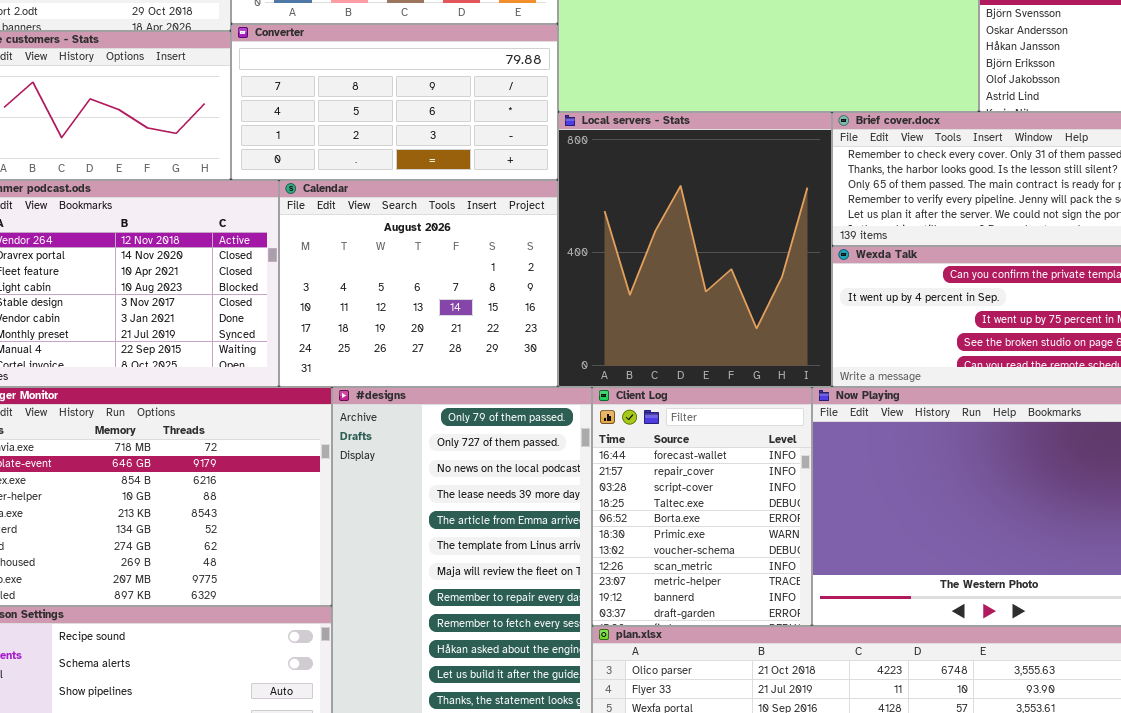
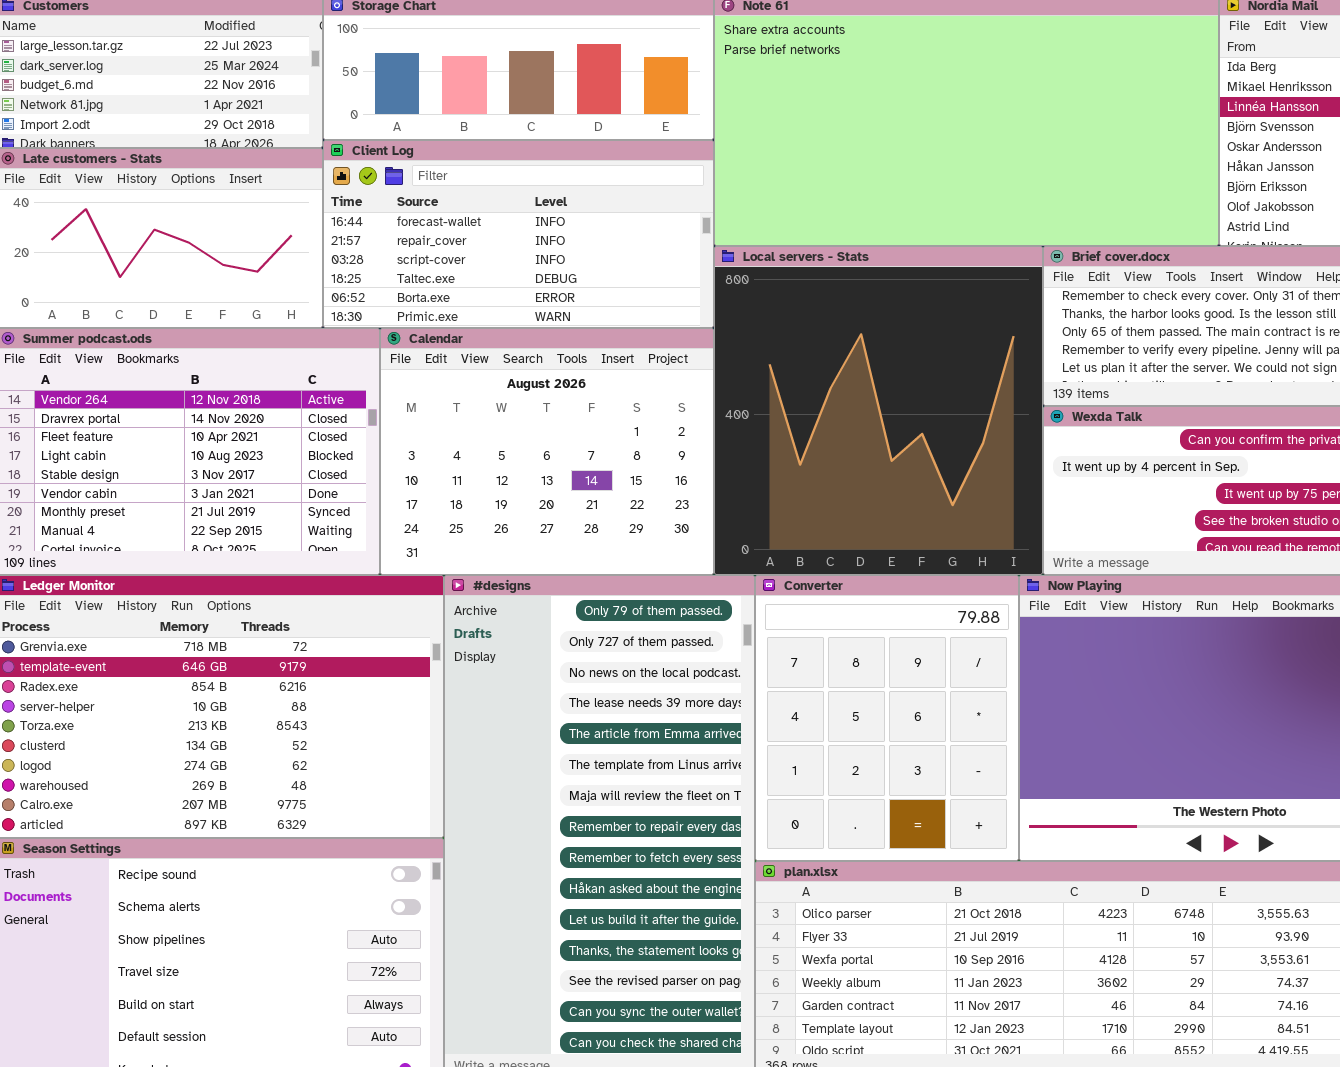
Converter: [231,24,558,180] -> [755,575,1019,861], moved, resized
Client Log: [592,387,812,626] -> [323,140,714,328], moved, resized

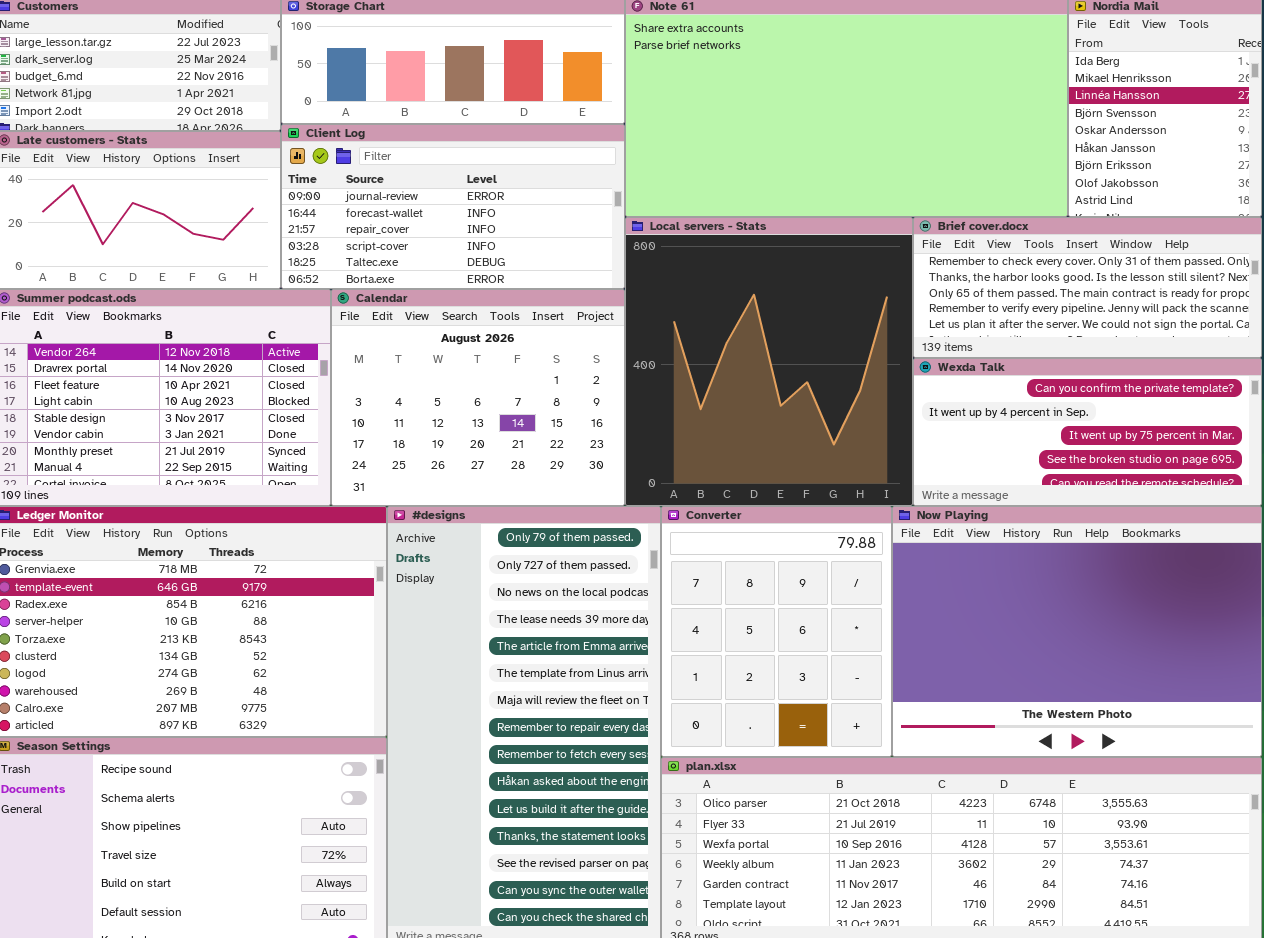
Client Log: [323,140,714,328] -> [281,124,625,289], scrolled up 1 row

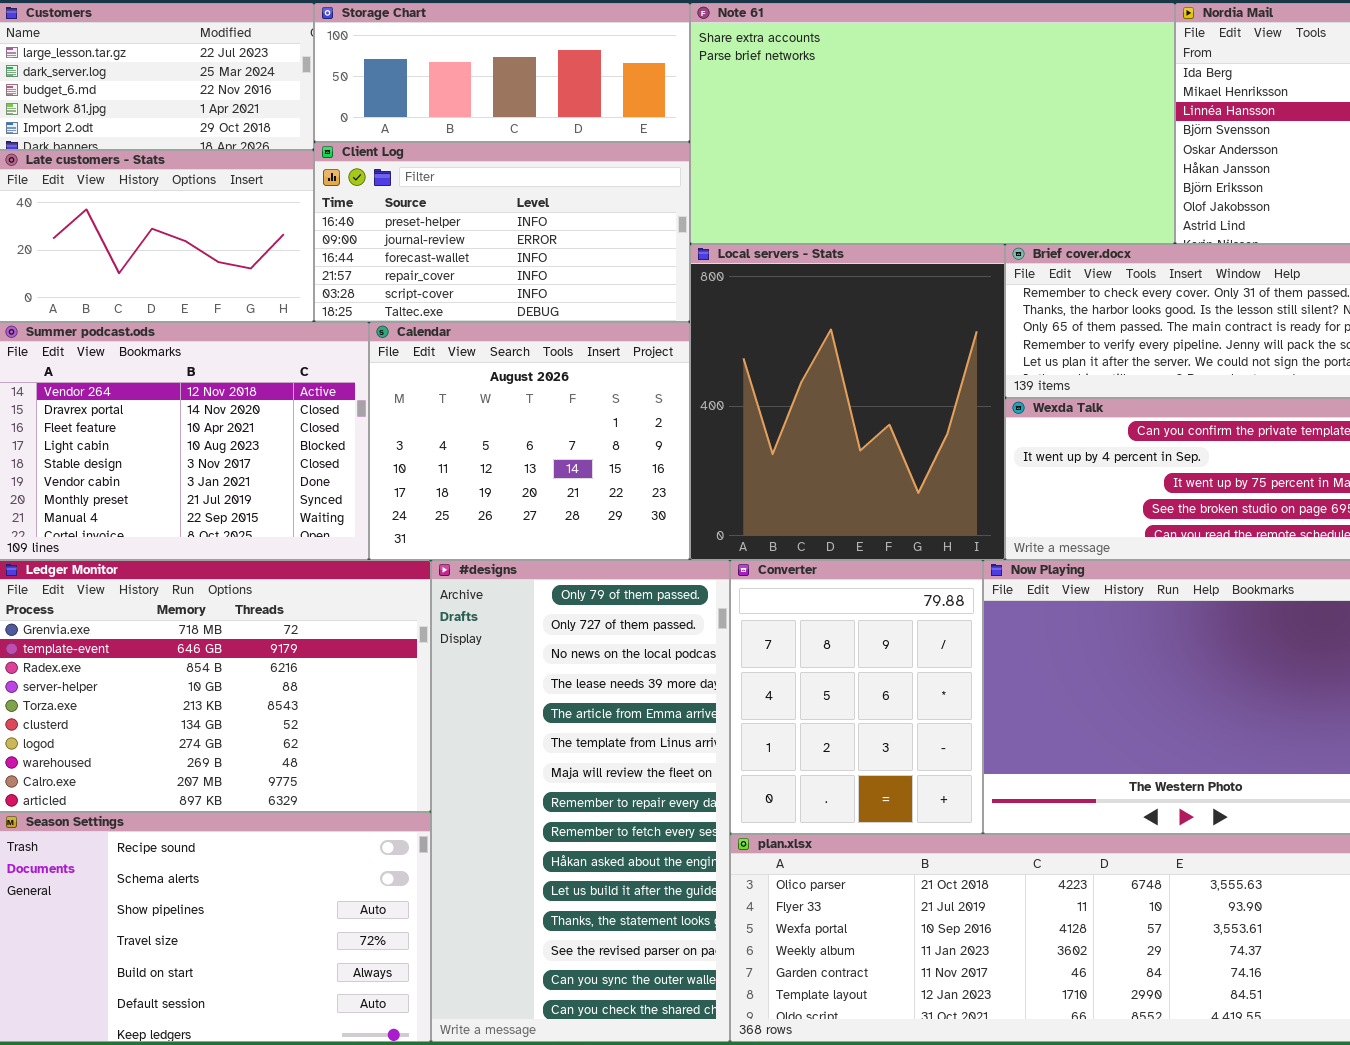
Client Log: [281,124,625,289] -> [314,142,690,322], scrolled up 1 row

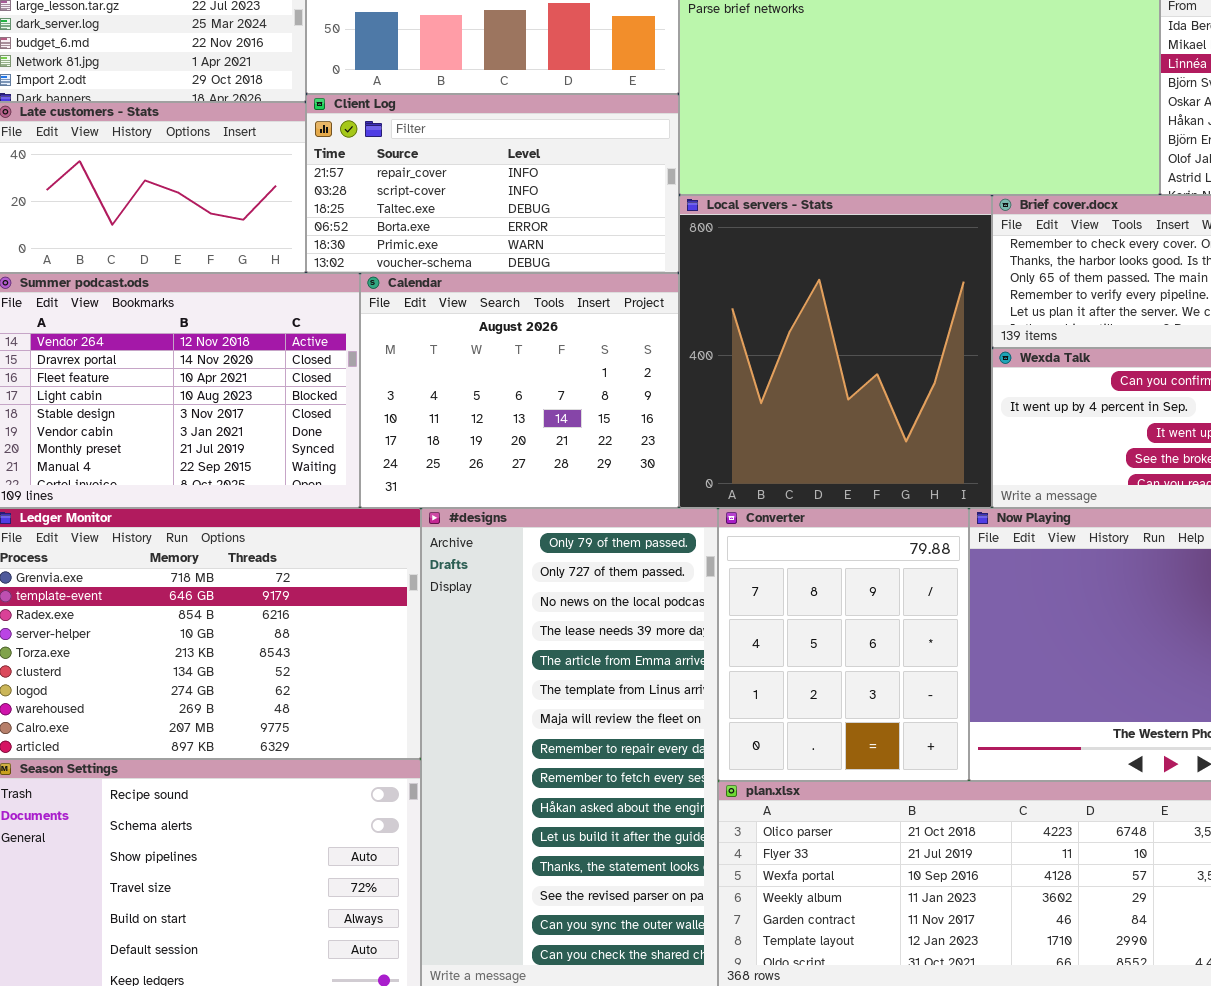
Client Log: [314,142,690,322] -> [306,94,679,273], scrolled down 3 rows

